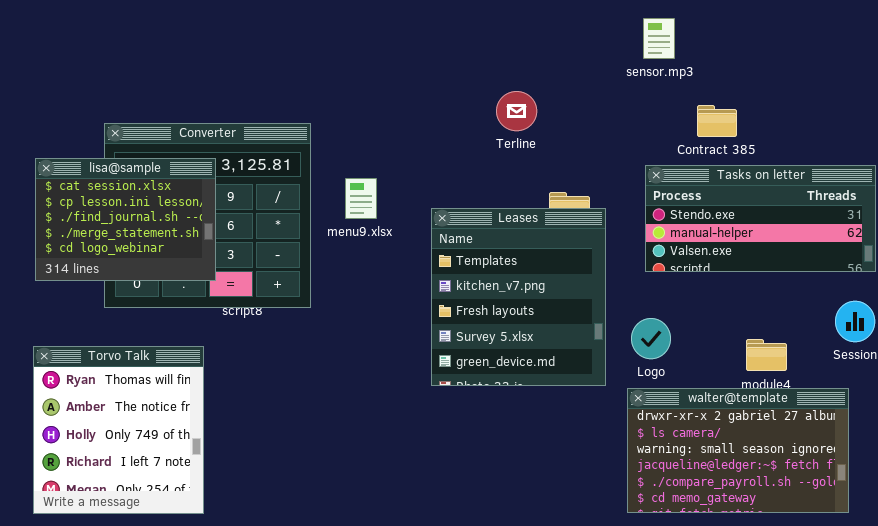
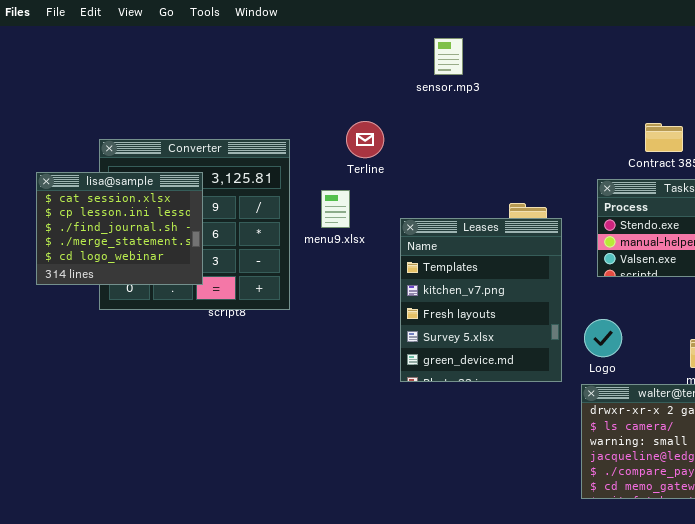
sensor.mp3: [643,18,675,59] -> [434,38,463,75], moved
Terline: [496,91,537,131] -> [346,121,384,158], moved
Torvo Talk: [33,346,204,514] -> none, closed

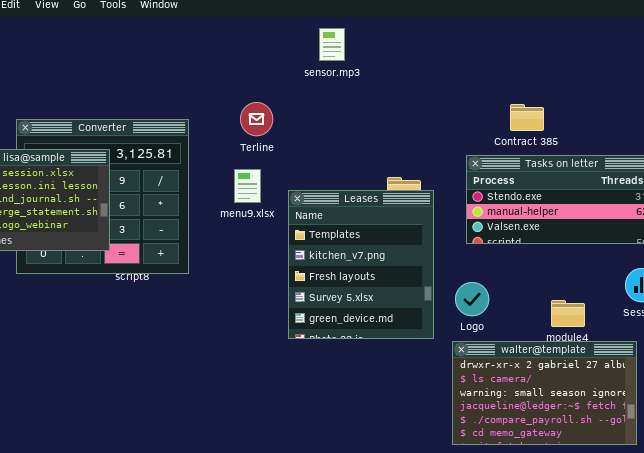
menu9.xlsx: [321,190,350,228] -> [234,169,261,203], moved

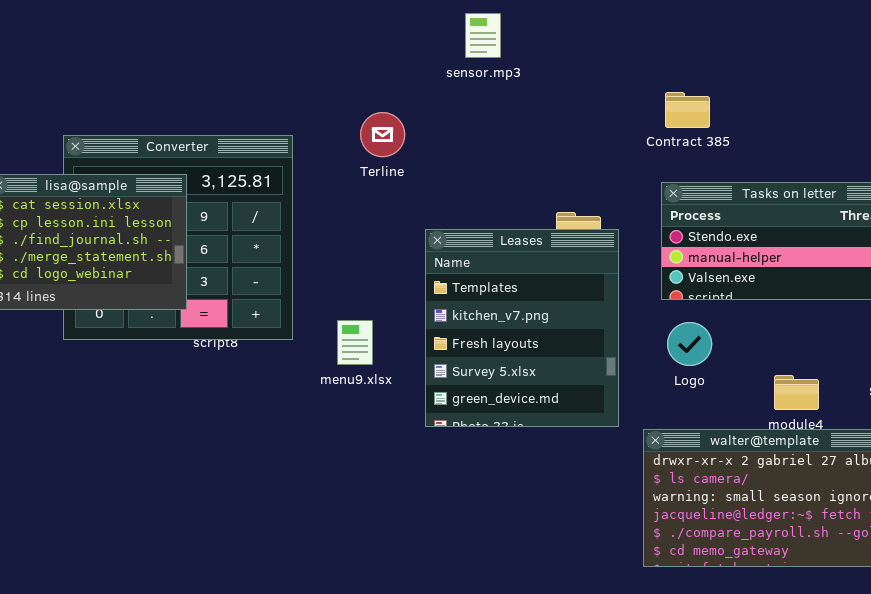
Contract 385: [510,104,544,131] -> [665,92,710,128], moved
menu9.xlsx: [234,169,261,203] -> [337,320,373,365], moved
Logo: [455,282,489,316] -> [667,322,712,366], moved

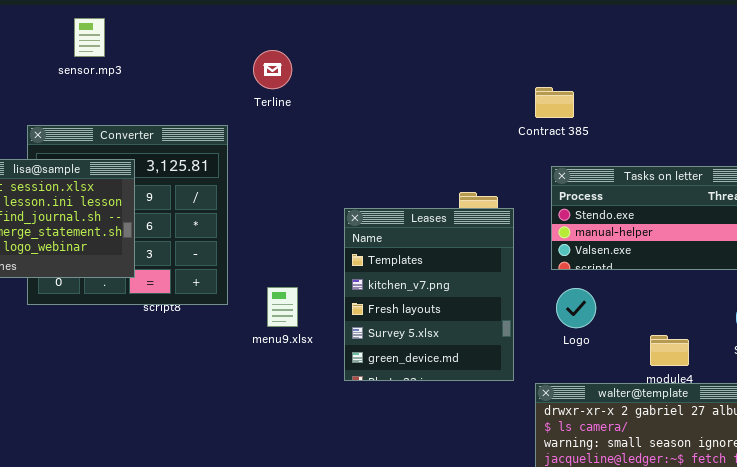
sensor.mp3: [465,13,501,58] -> [74,18,105,57], moved
Contract 385: [665,92,710,128] -> [535,87,574,118], moved
Terline: [360,112,405,157] -> [253,50,292,89], moved

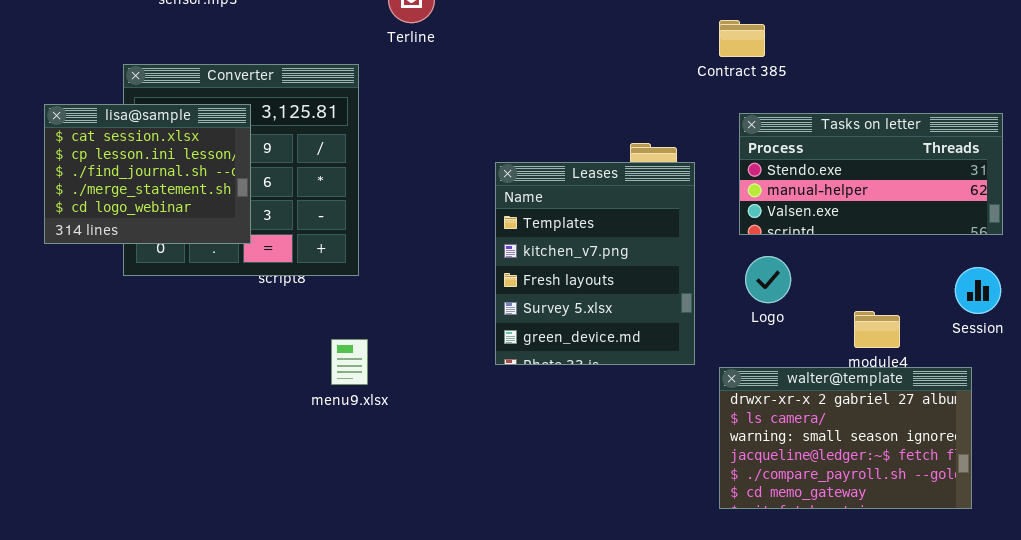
menu9.xlsx: [267,287,298,327] -> [331,339,368,385], moved

